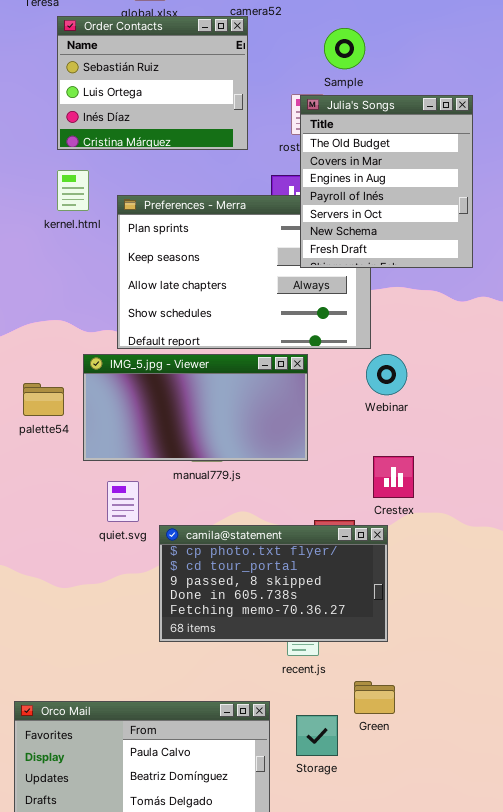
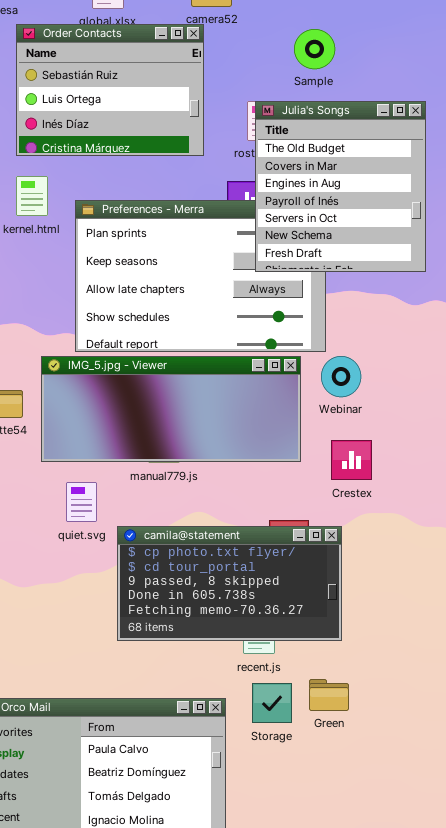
Sample: [324,28,365,69] -> [294,29,335,69], moved
IMG_5.jpg - Viewer: [83,354,308,461] -> [41,356,301,462], resized
Crestex: [373,456,414,498] -> [331,440,372,480], moved
Storage: [296,715,338,756] -> [252,683,292,723], moved

